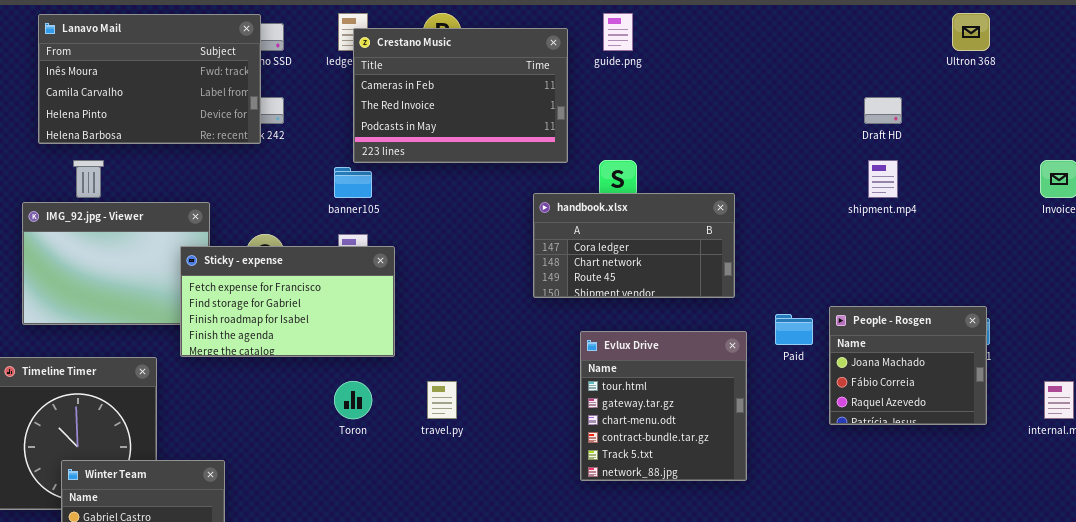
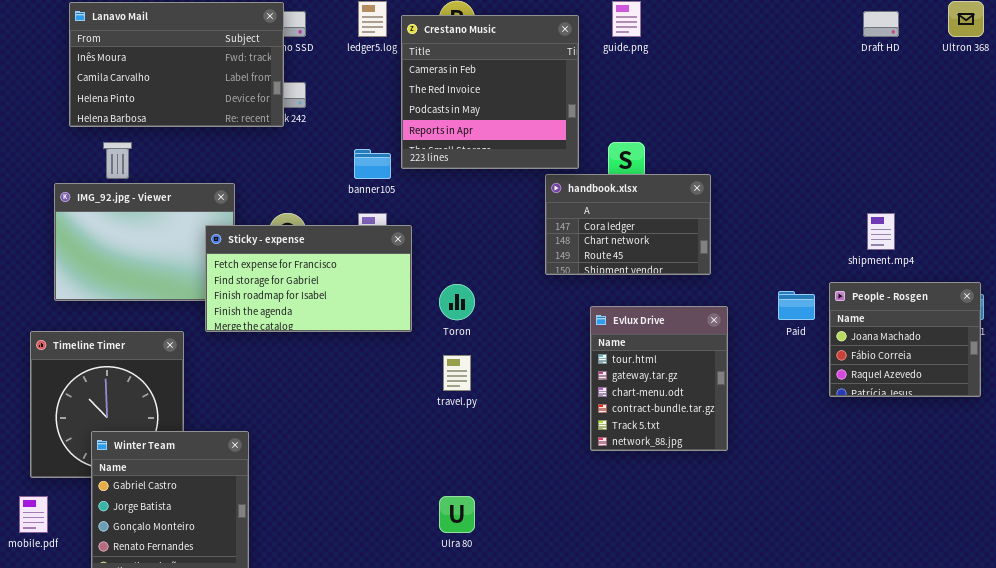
Crestano Music: [353,28,568,163] -> [401,15,579,169], resized
Draft HD: [864,97,902,124] -> [863,11,899,37], moved
shipment.mp4: [868,160,898,198] -> [867,213,895,250], moved
handbook.xlsx: [533,193,735,298] -> [545,174,711,275], resized
Evlux Drive: [580,331,747,481] -> [590,306,728,451], resized
Toron: [334,381,372,419] -> [439,284,475,320], moved

